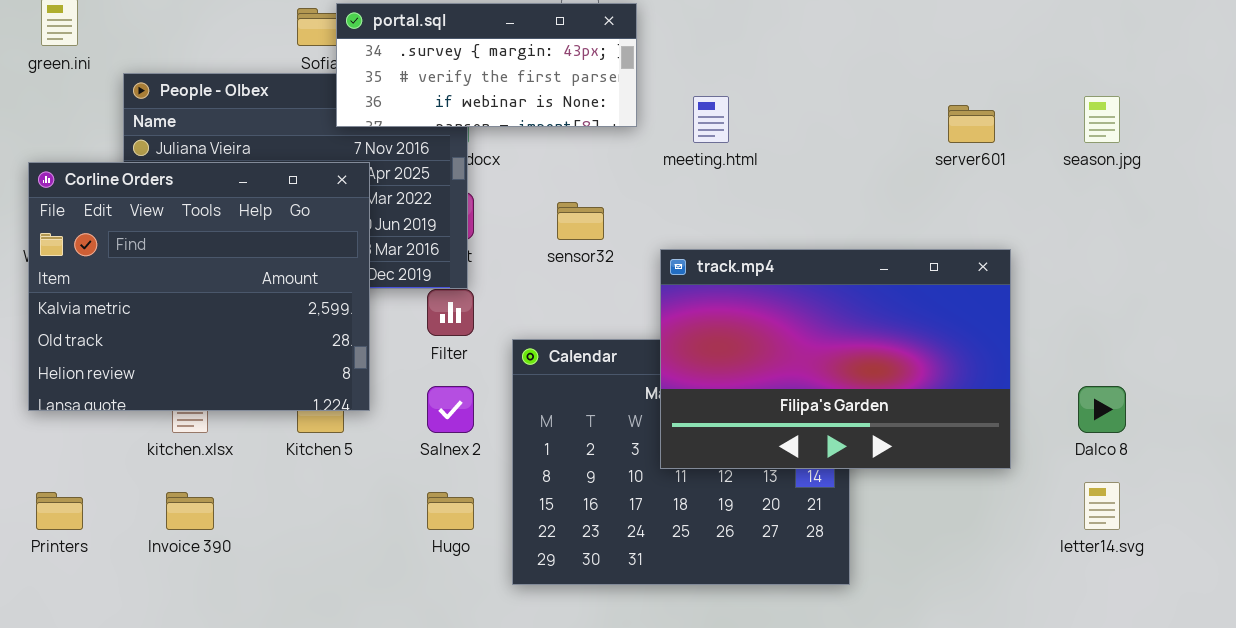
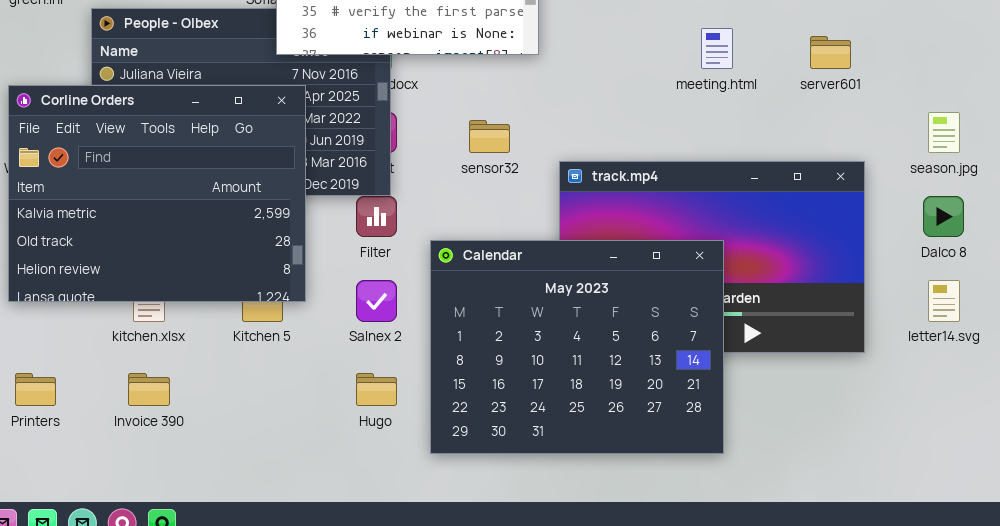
meeting.html: [693,96,729,143] -> [701,28,733,69], moved
season.jpg: [1084,96,1120,143] -> [928,112,960,153], moved
Calendar: [512,339,850,585] -> [430,240,724,454], raised
Dalco 8: [1078,386,1126,433] -> [923,196,964,237], moved
letter14.svg: [1084,482,1120,530] -> [928,280,960,322], moved

